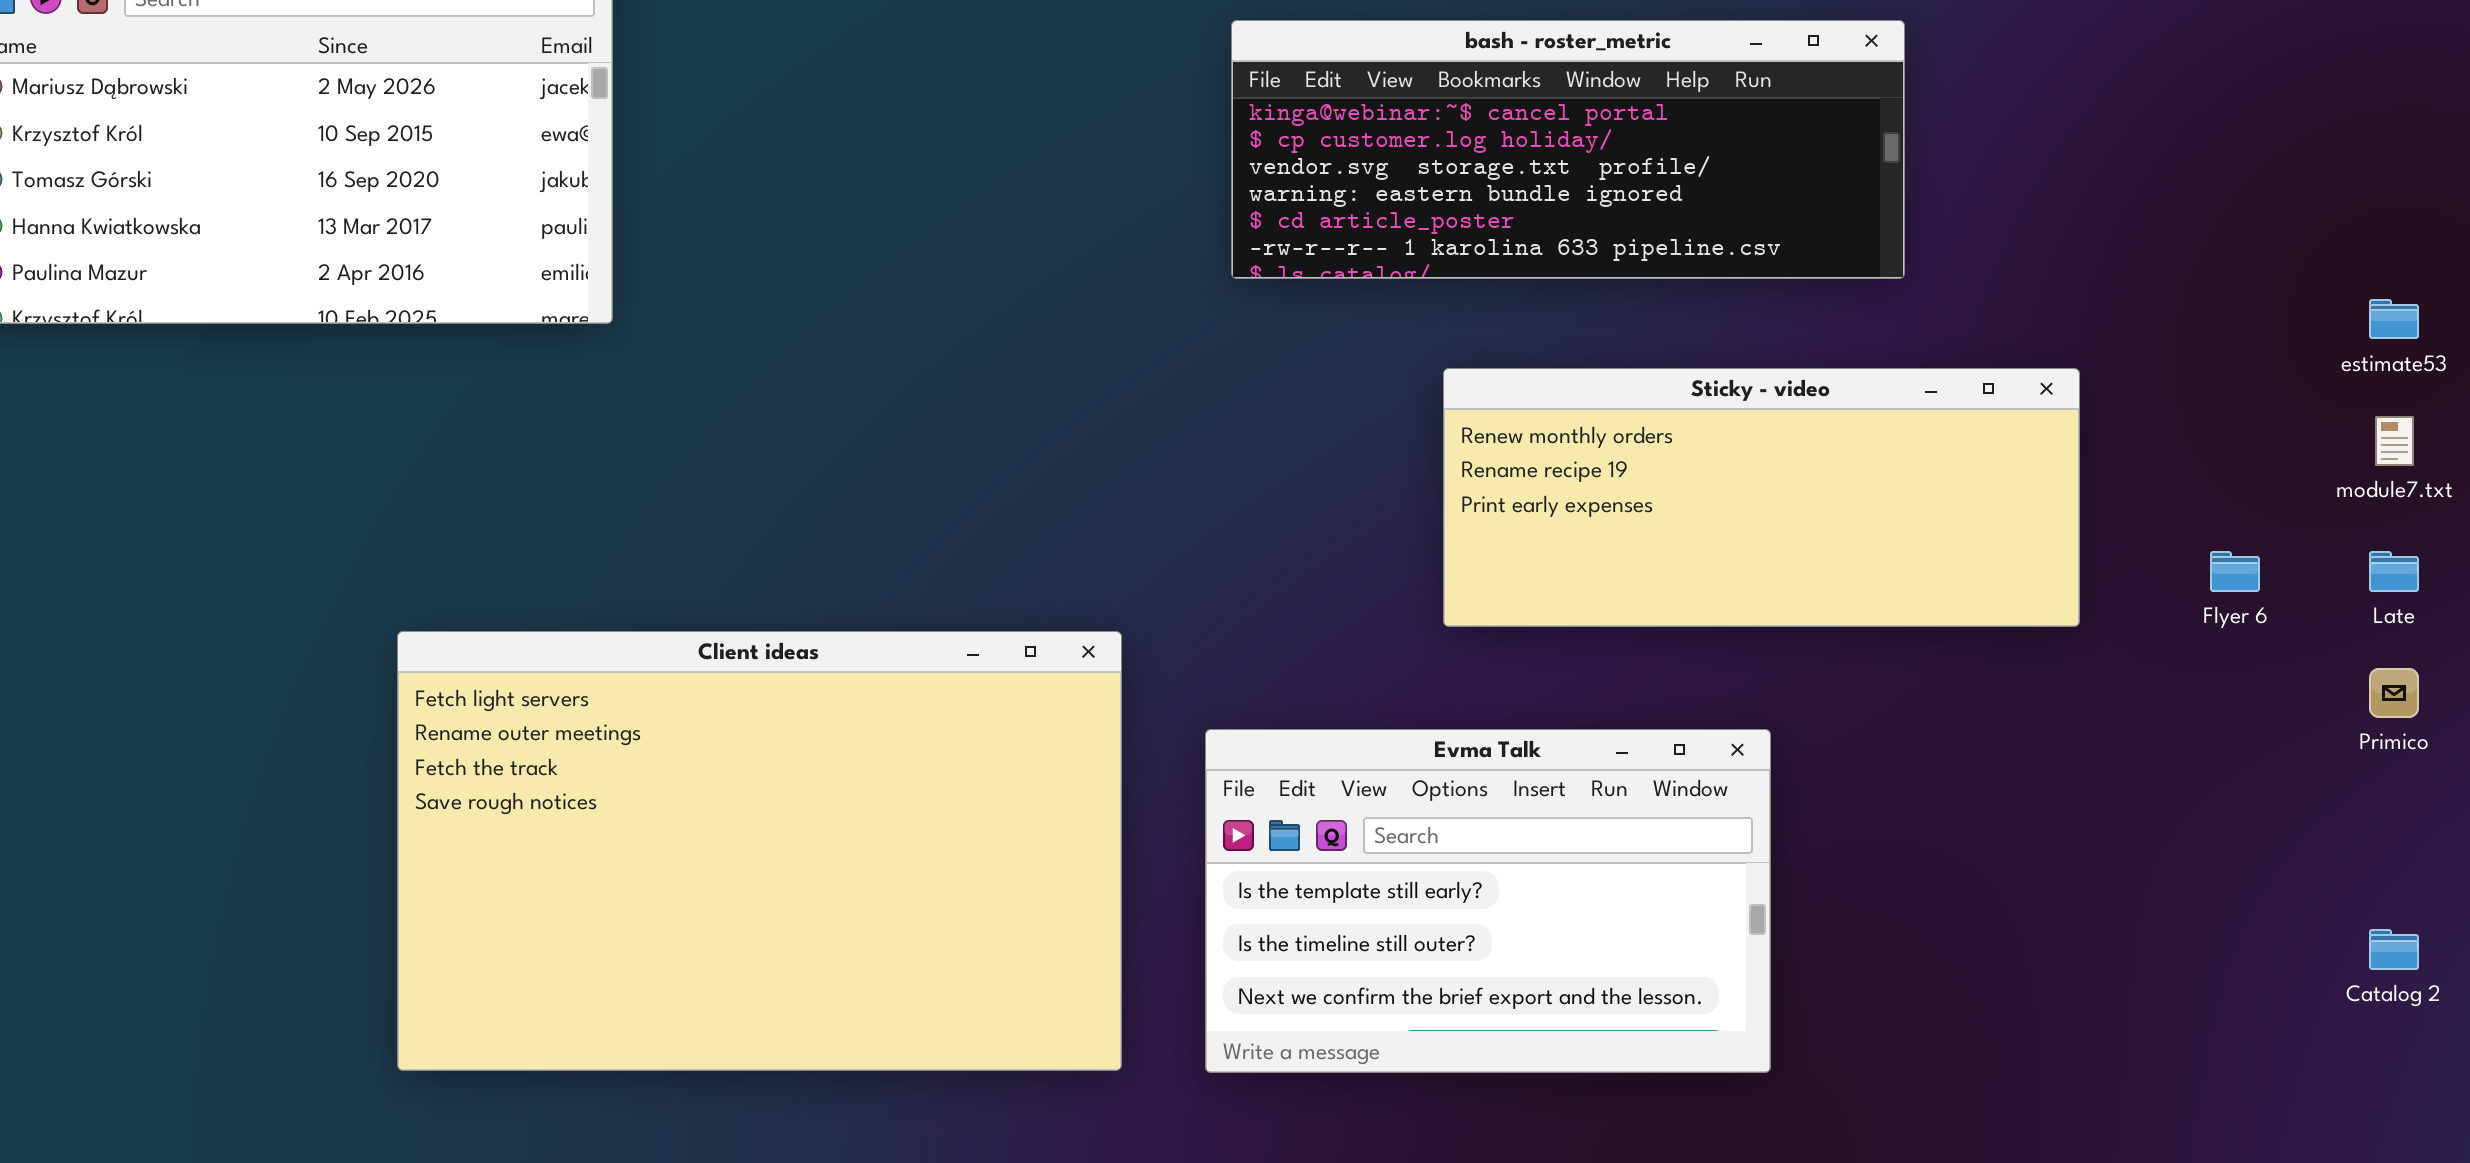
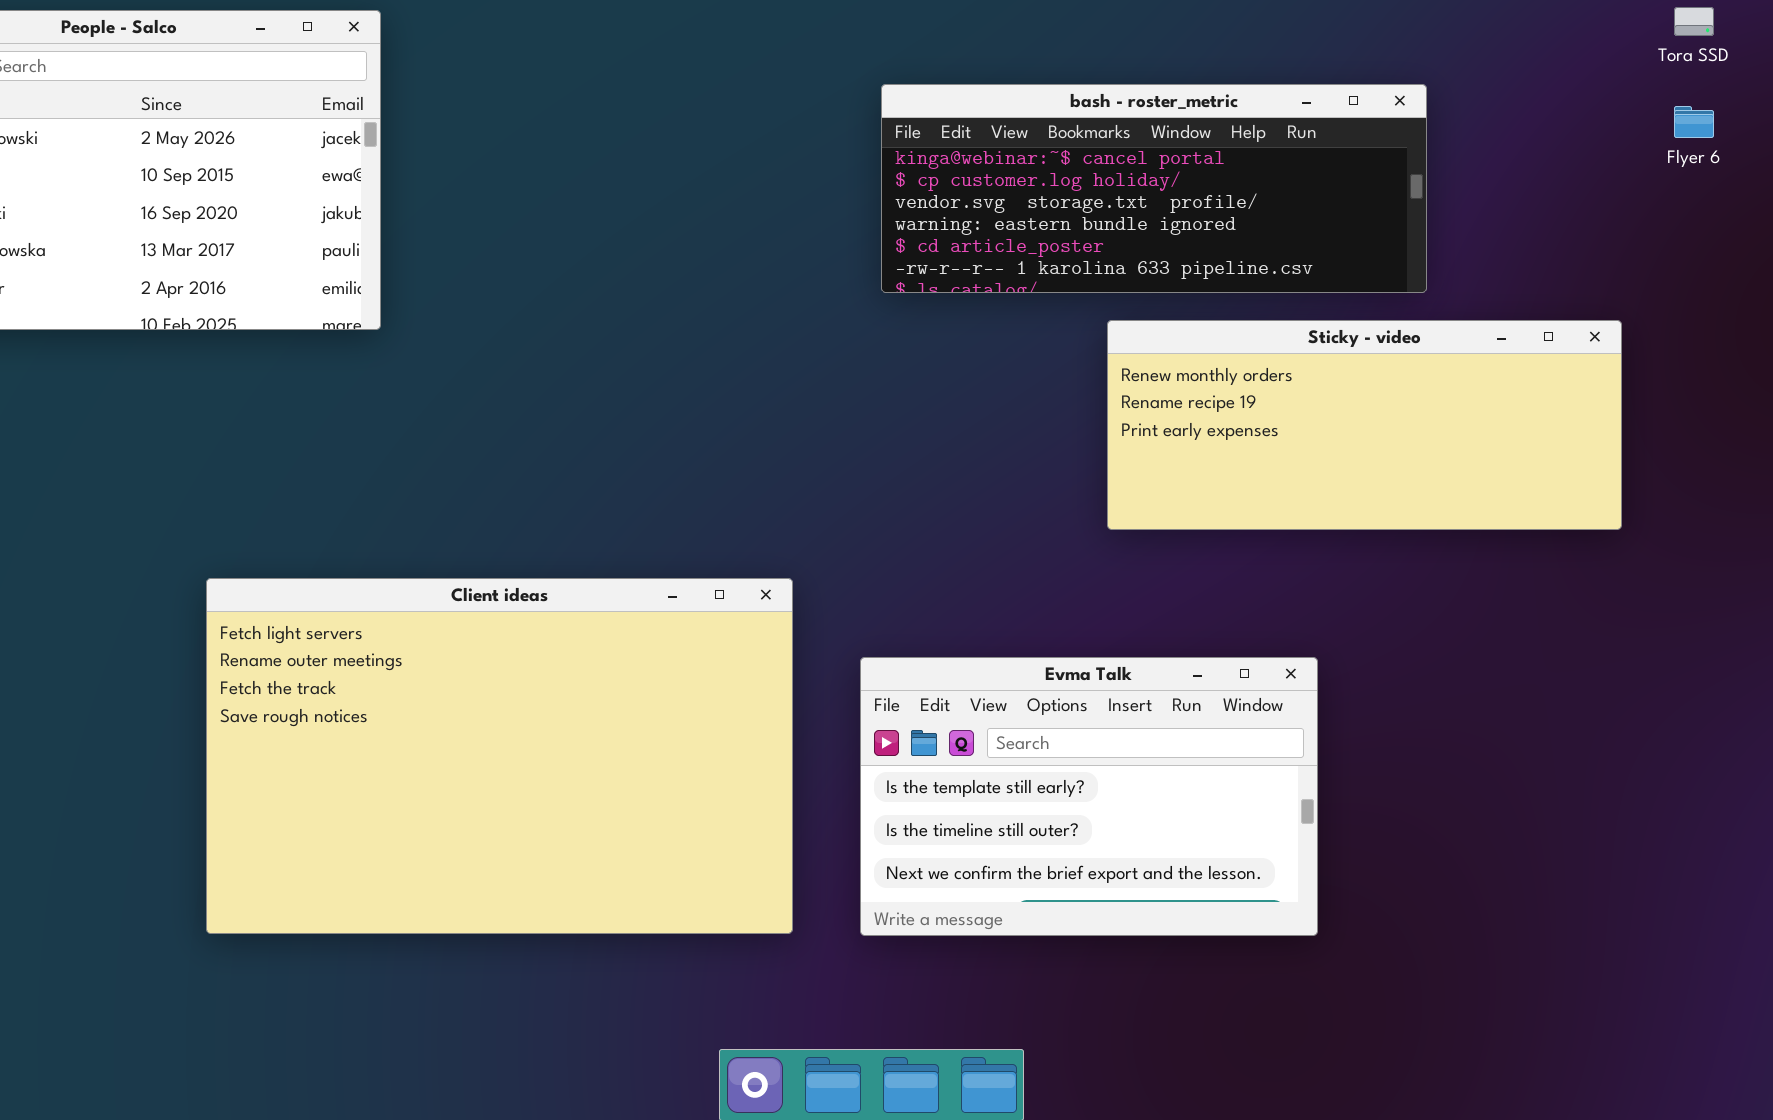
Sticky - video: [1443,368,2080,627] -> [1107,320,1622,530], moved
Flyer 6: [2210,551,2260,592] -> [1674,106,1714,138], moved

